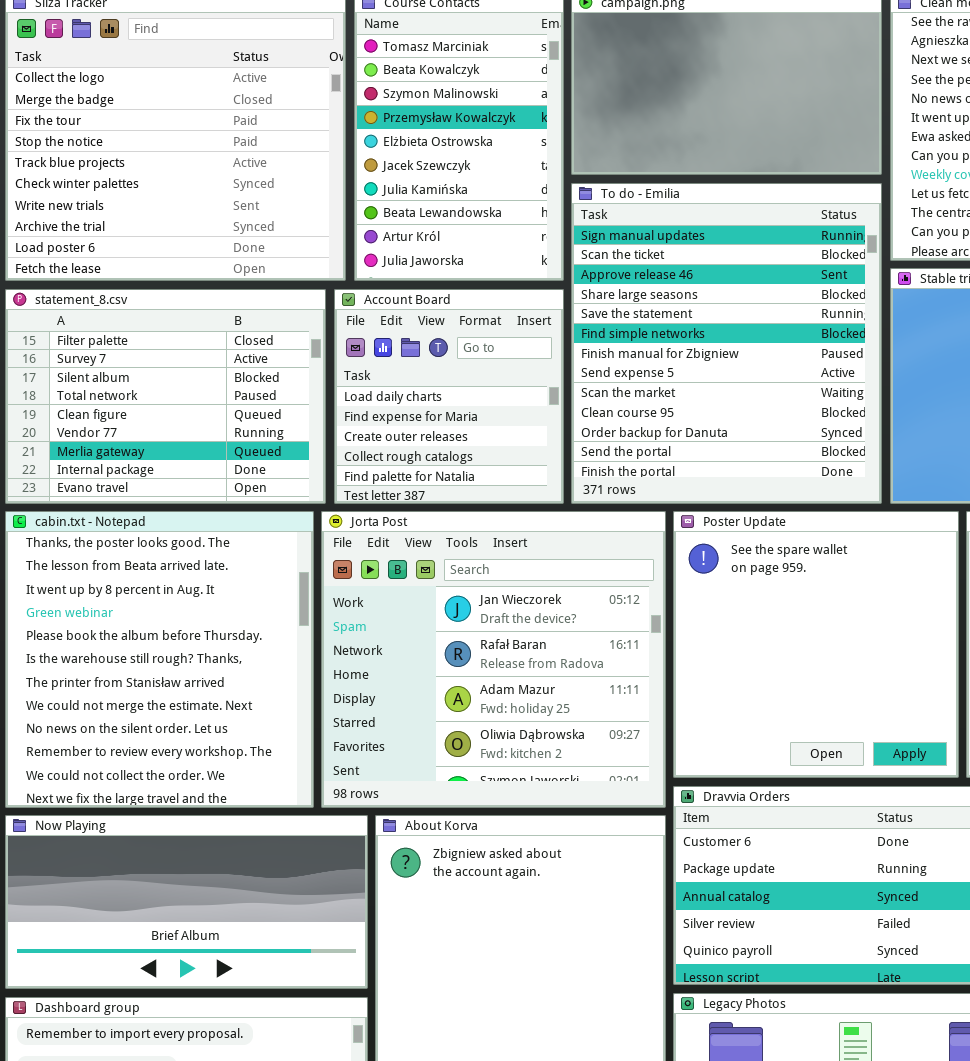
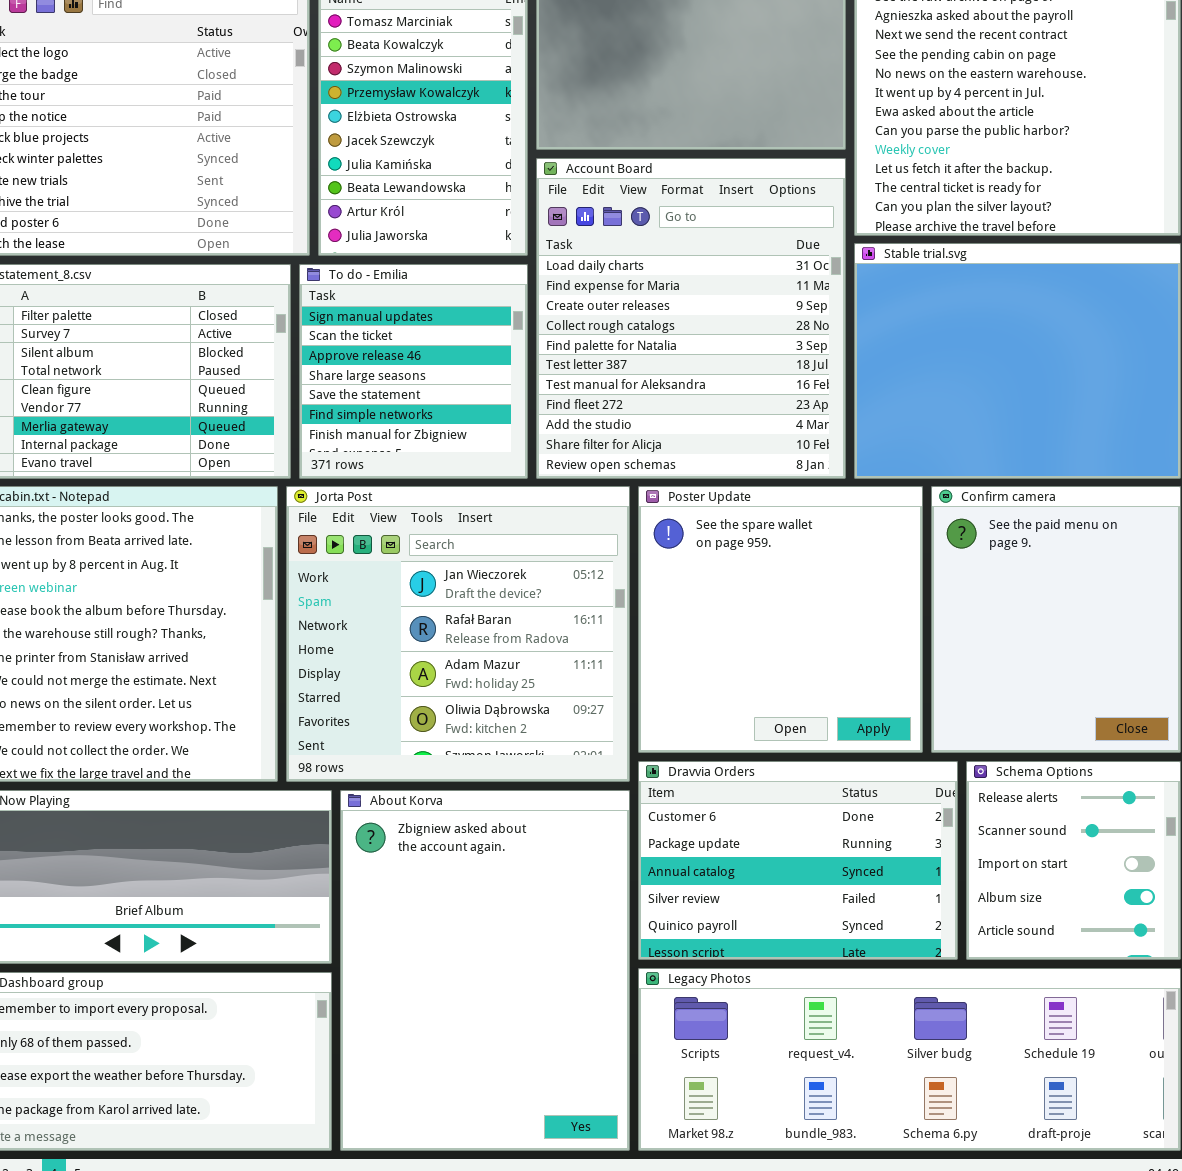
To do - Emilia: [571,183,882,504] -> [299,264,528,479], moved, resized
Account Board: [334,289,564,504] -> [536,158,846,479], moved, resized

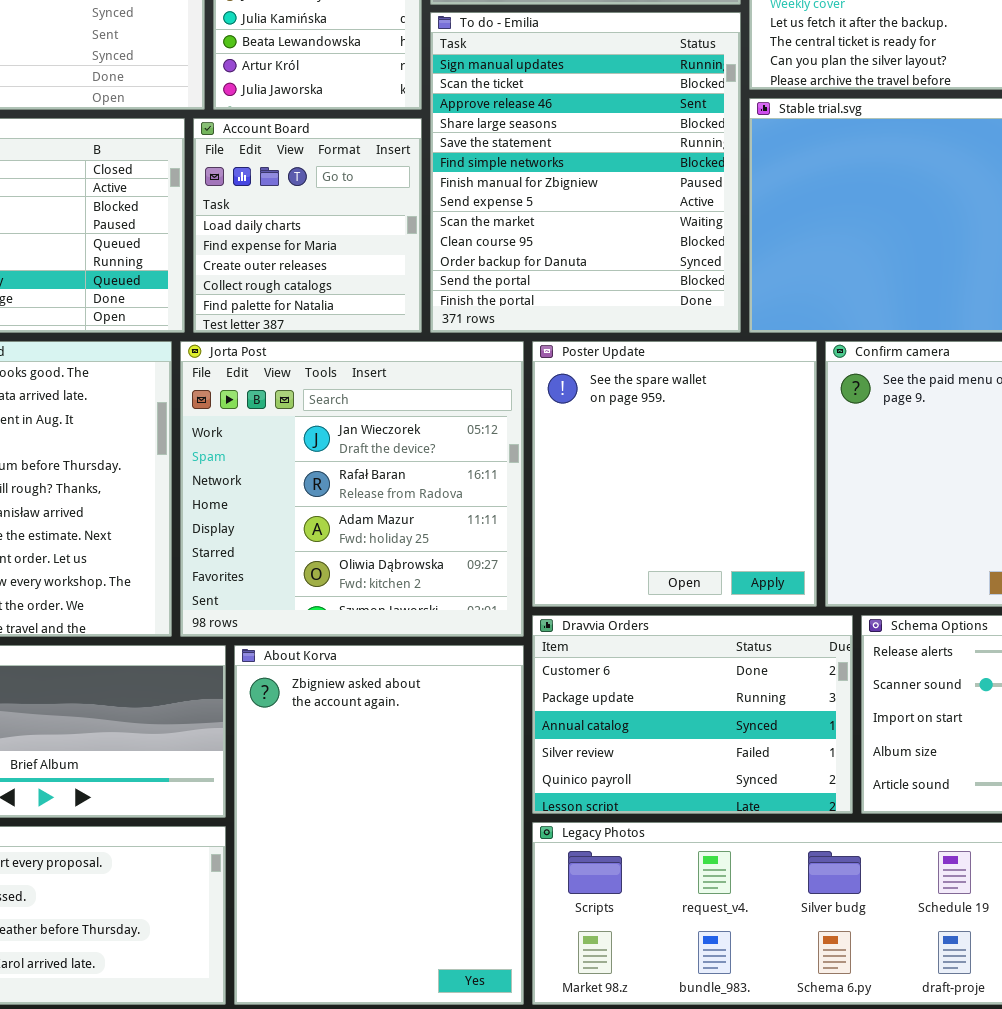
Account Board: [536,158,846,479] -> [193,118,422,333], moved, resized
To do - Emilia: [299,264,528,479] -> [430,12,741,333], moved, resized

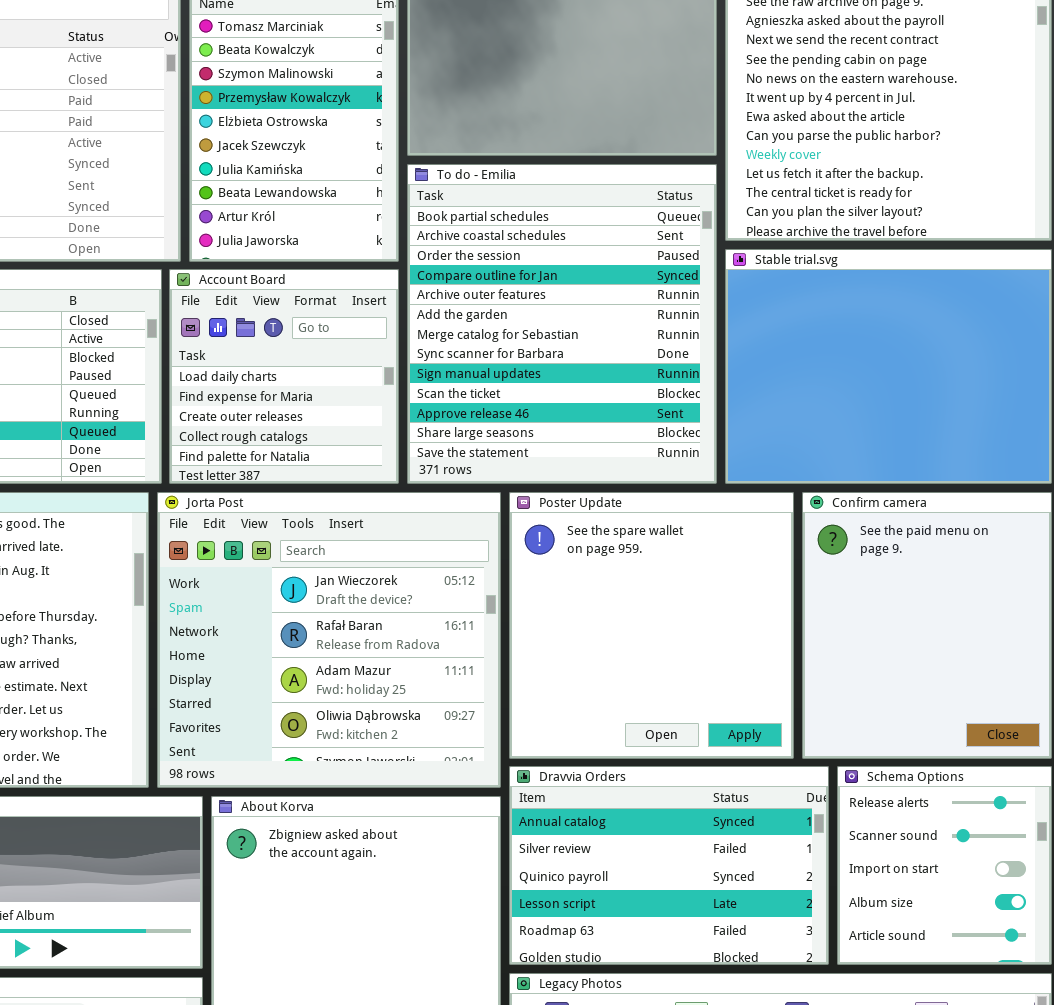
To do - Emilia: [430,12,741,333] -> [407,164,717,484], scrolled up 8 rows
Dravvia Orders: [532,615,853,814] -> [509,766,829,965], scrolled down 2 rows

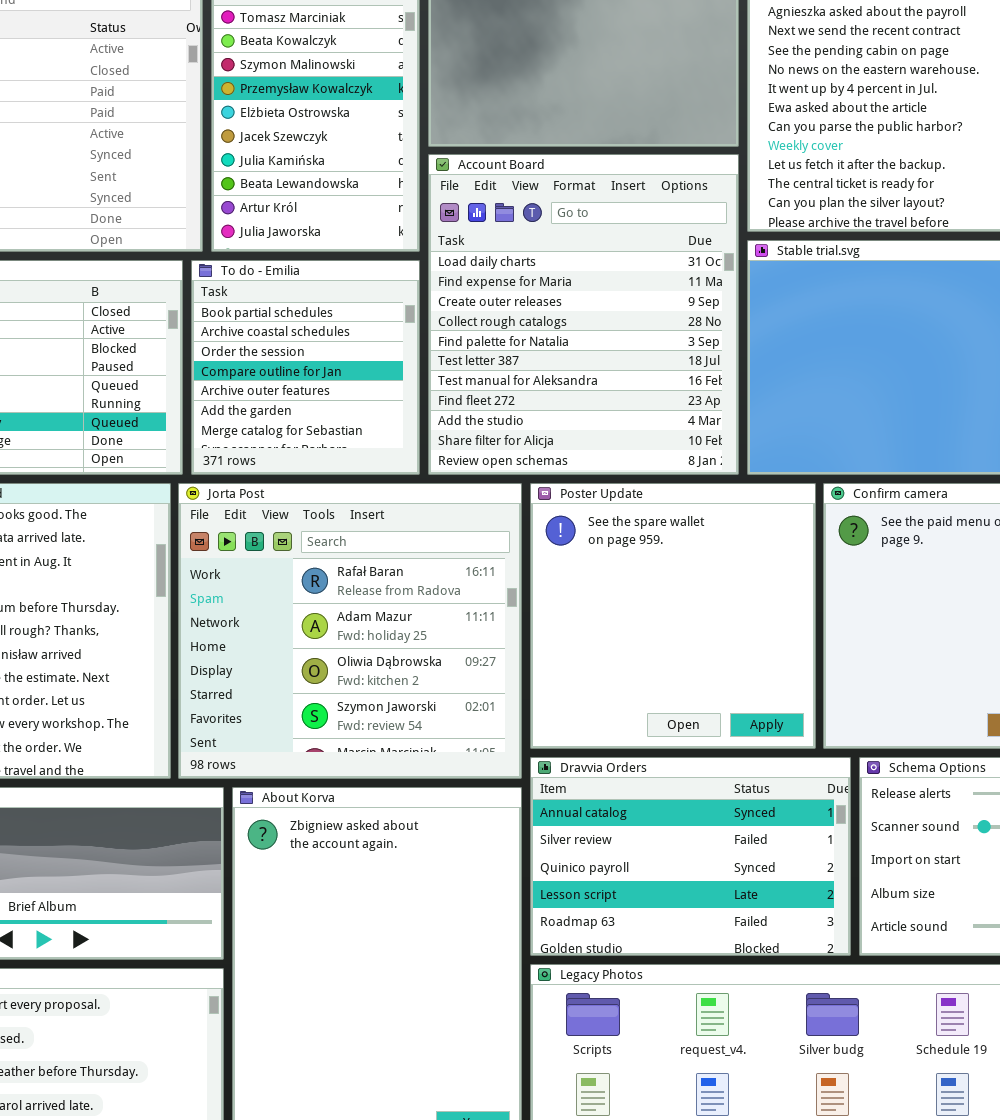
To do - Emilia: [407,164,717,484] -> [191,260,420,475], moved, resized
Account Board: [169,269,399,484] -> [428,154,739,475], moved, resized
Jorta Post: [157,492,501,788] -> [178,483,522,779], scrolled down 1 row

